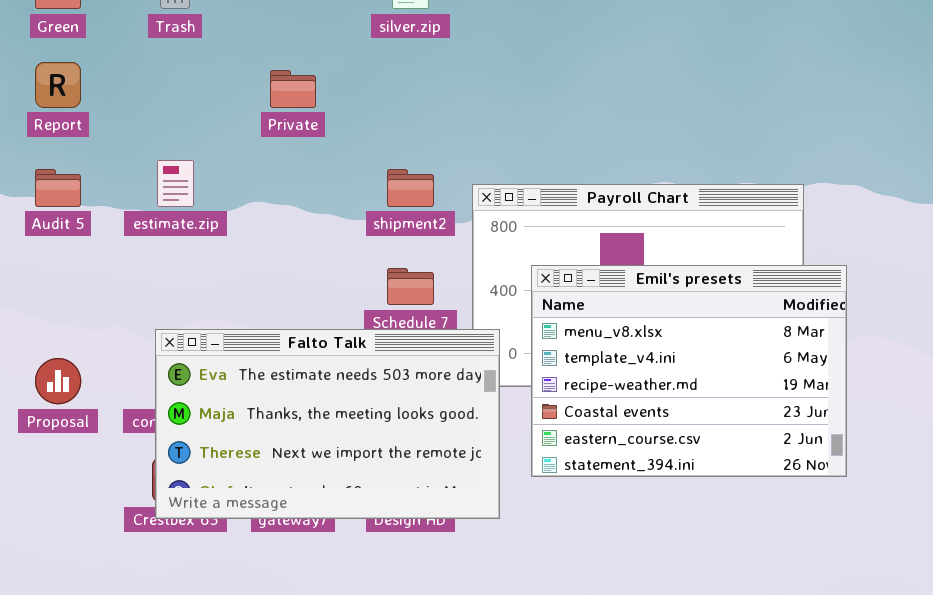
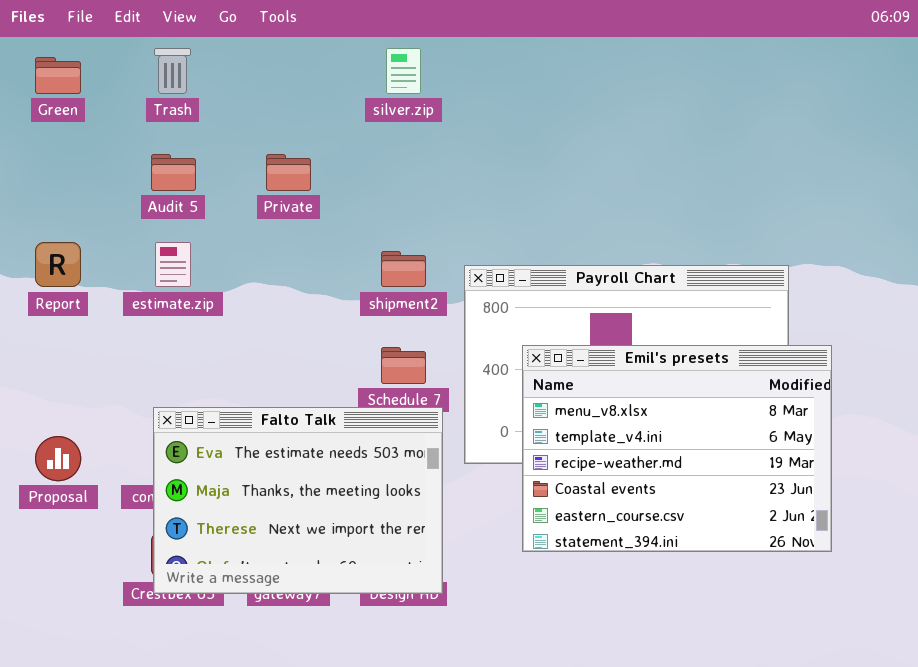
Report: [35,62,81,108] -> [35,242,81,287], moved
Audit 5: [35,169,81,207] -> [151,154,196,191], moved
Falto Talk: [155,329,500,519] -> [153,407,443,594], resized

